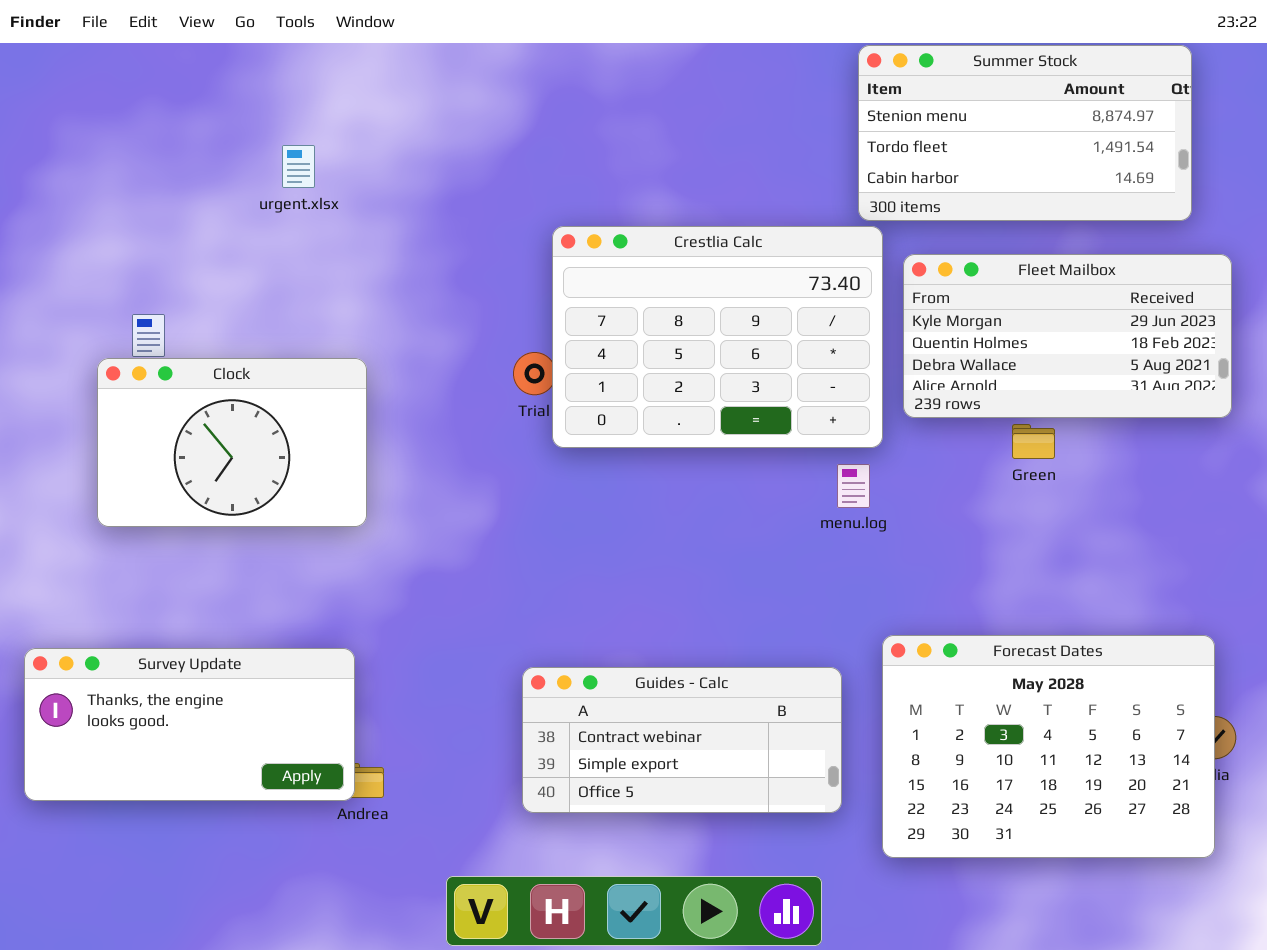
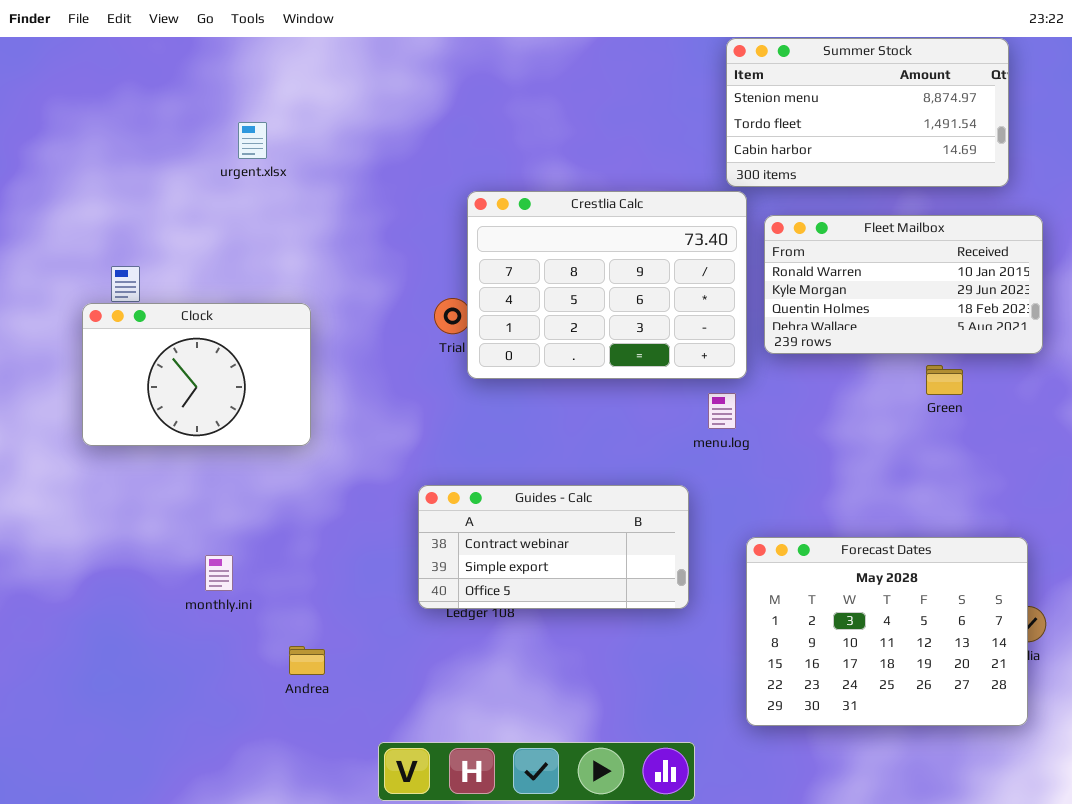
Fleet Mailbox: [903,254,1232,418] -> [764,215,1043,354], scrolled up 1 row
Green: [1012,424,1055,459] -> [926,365,963,395], moved
Survey Update: [24,648,355,801] -> none, closed
Guides - Calc: [522,667,842,813] -> [418,485,689,609], moved

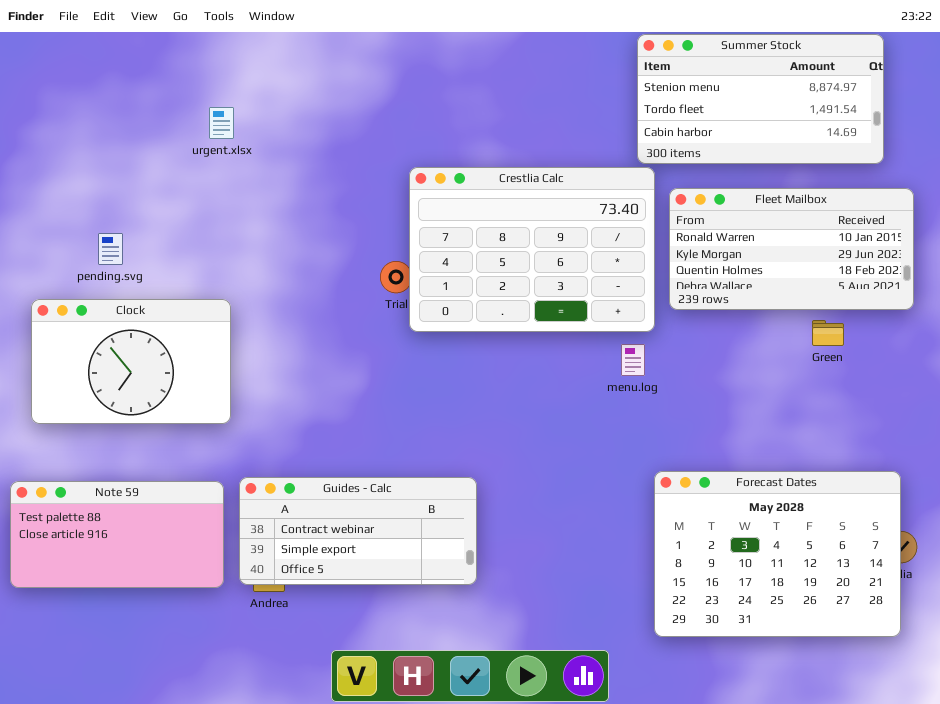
Clock: [82,303,311,446] -> [31,299,231,424], moved
Guides - Calc: [418,485,689,609] -> [239,477,477,585], moved
Note 59: none -> [10,481,224,588], opened

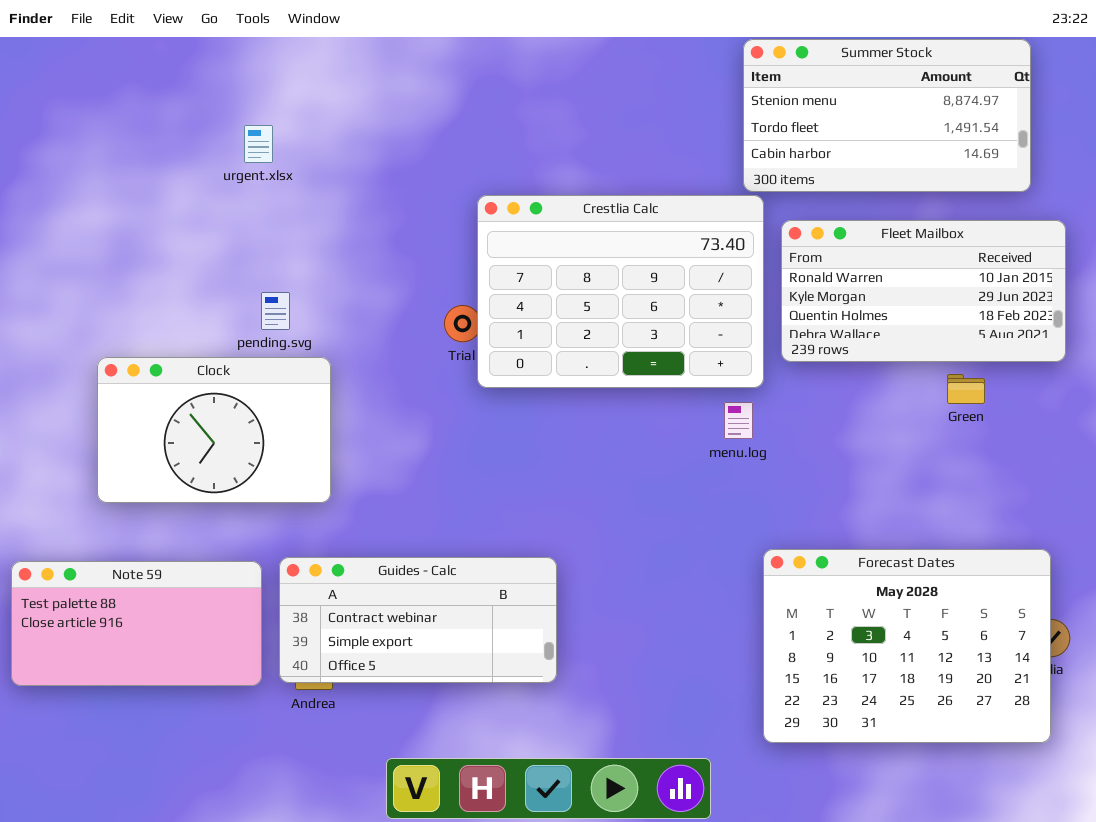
pending.svg: [98,233,123,265] -> [261,292,290,330], moved
Clock: [31,299,231,424] -> [97,357,331,503], moved

